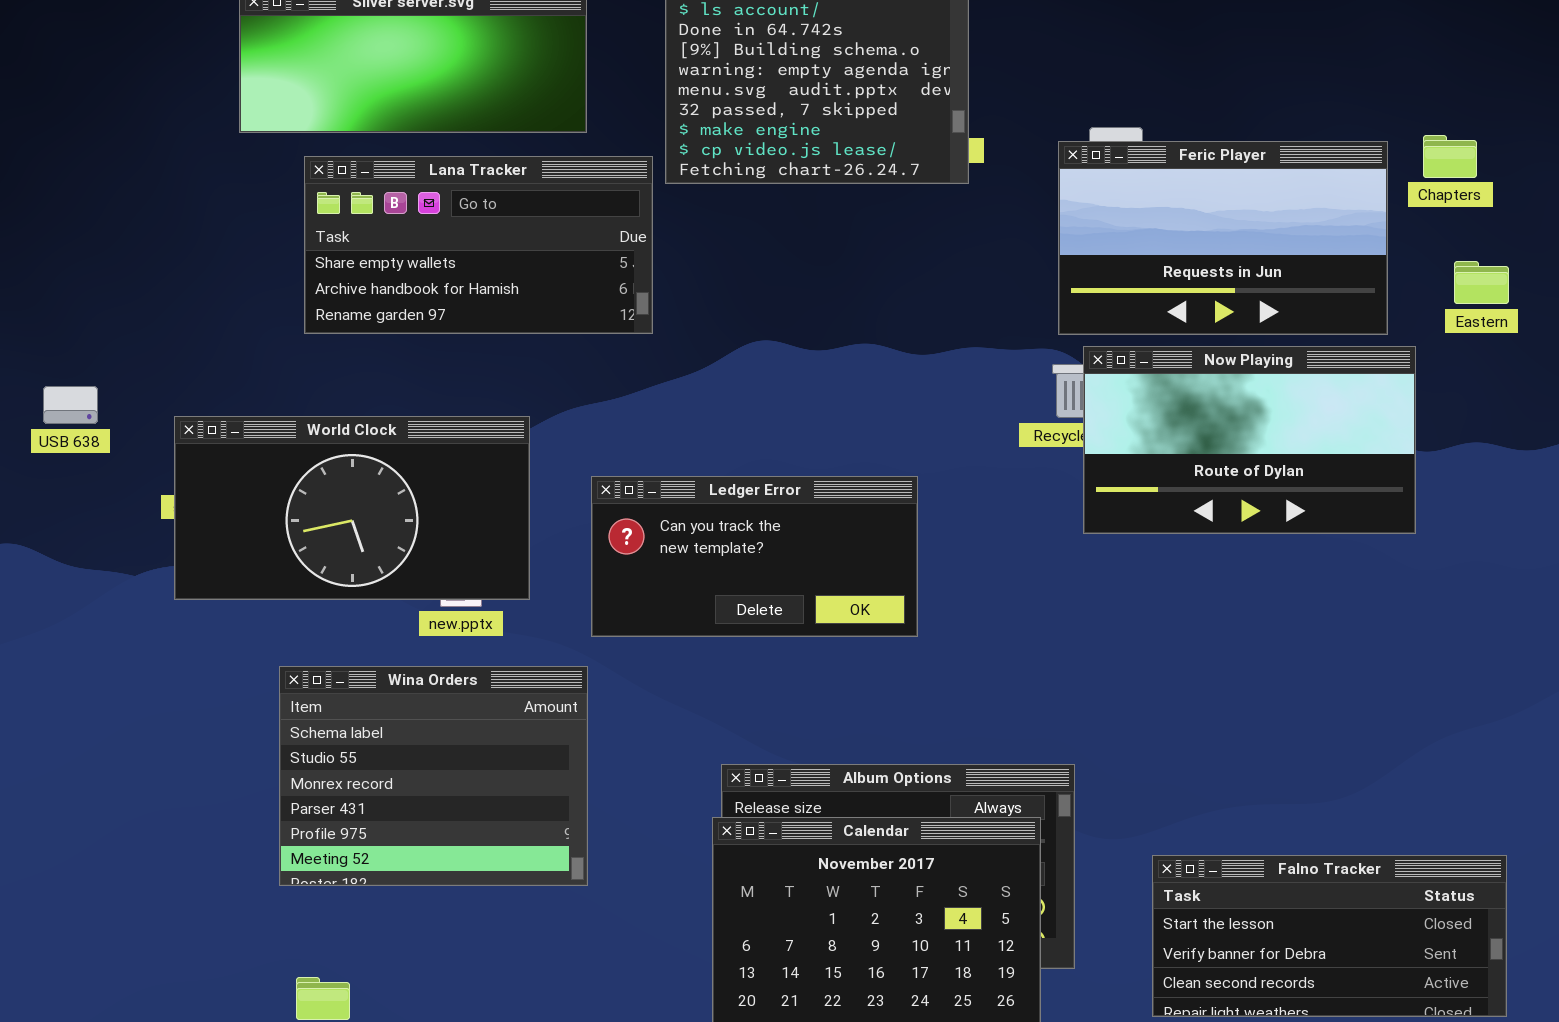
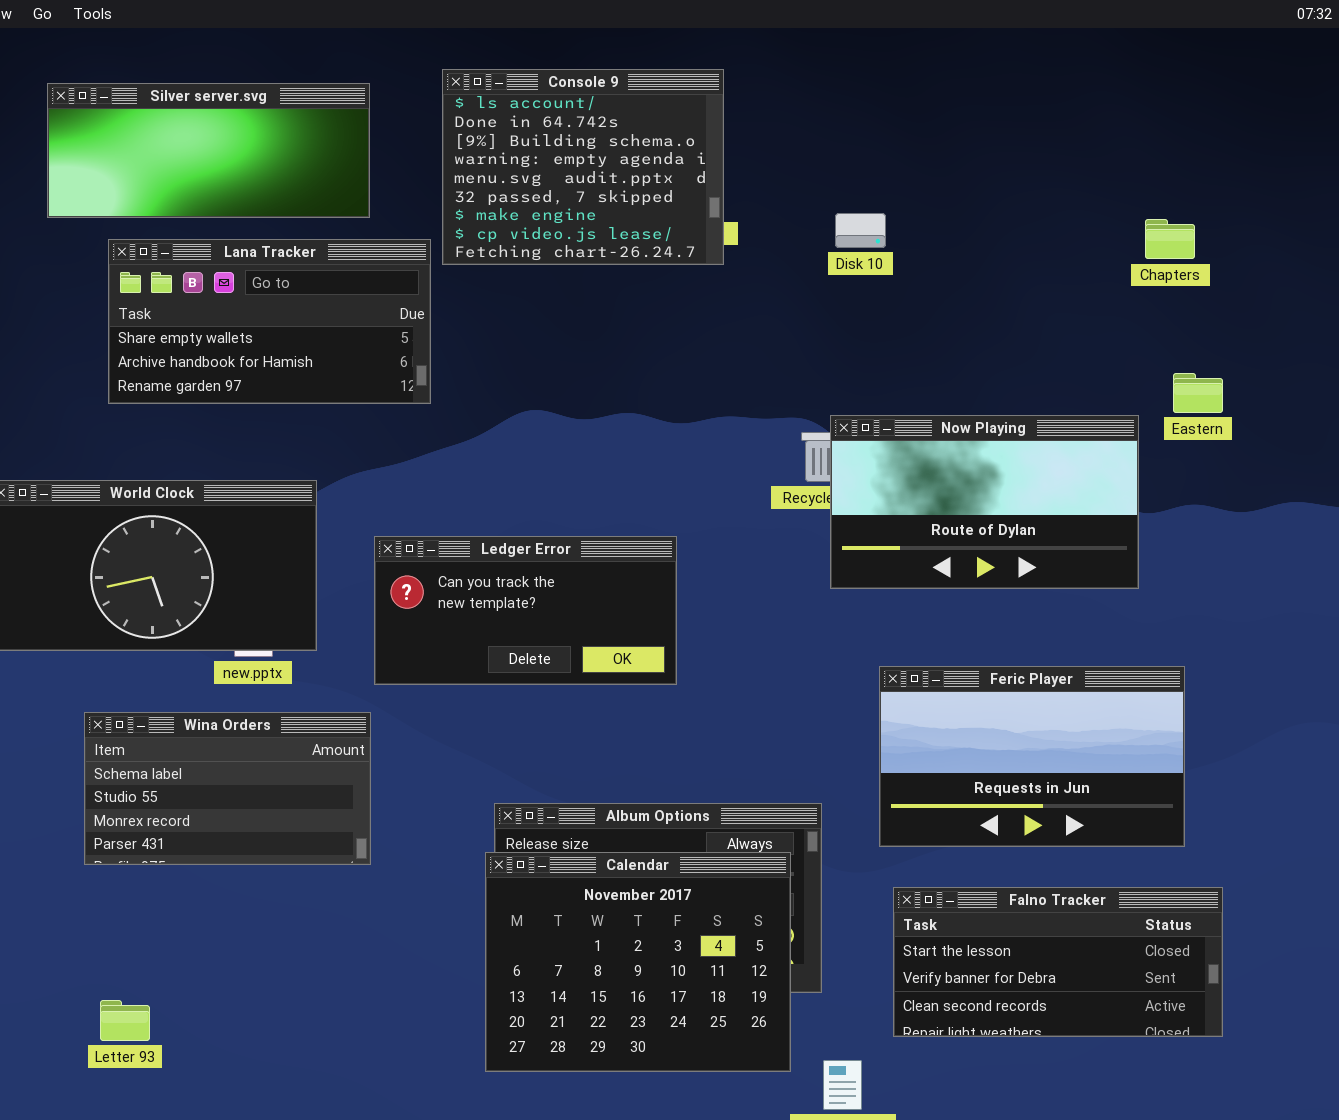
Feric Player: [1058,141,1388,335] -> [879,666,1185,847], moved
Eastern: [1454,261,1509,304] -> [1173,373,1223,413], moved
Wina Orders: [279,666,588,886] -> [84,712,371,865], resized

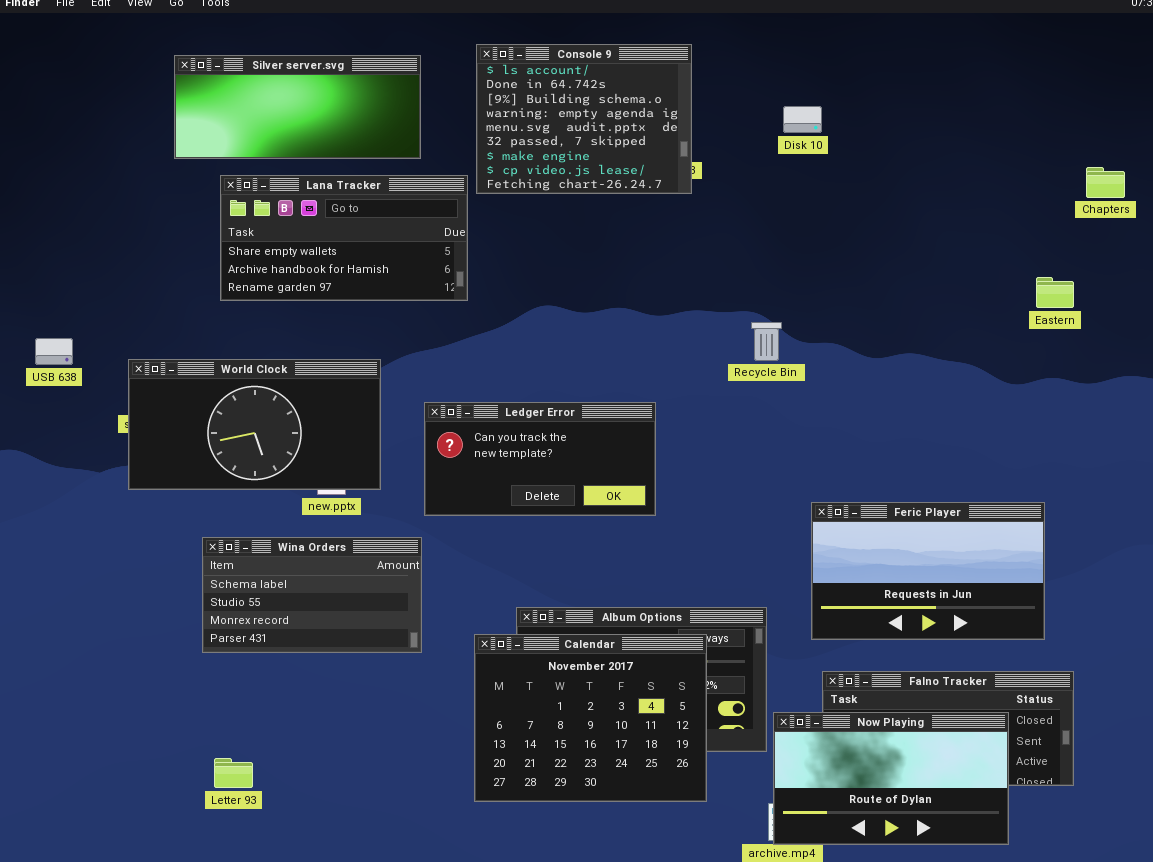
Disk 10: [835,213,886,248] -> [783,106,822,133], moved
Chapters: [1145,219,1195,259] -> [1086,167,1125,198], moved
Now Playing: [830,415,1139,589] -> [773,712,1009,845], moved
Calendar: [485,852,791,1072] -> [474,634,707,802], moved

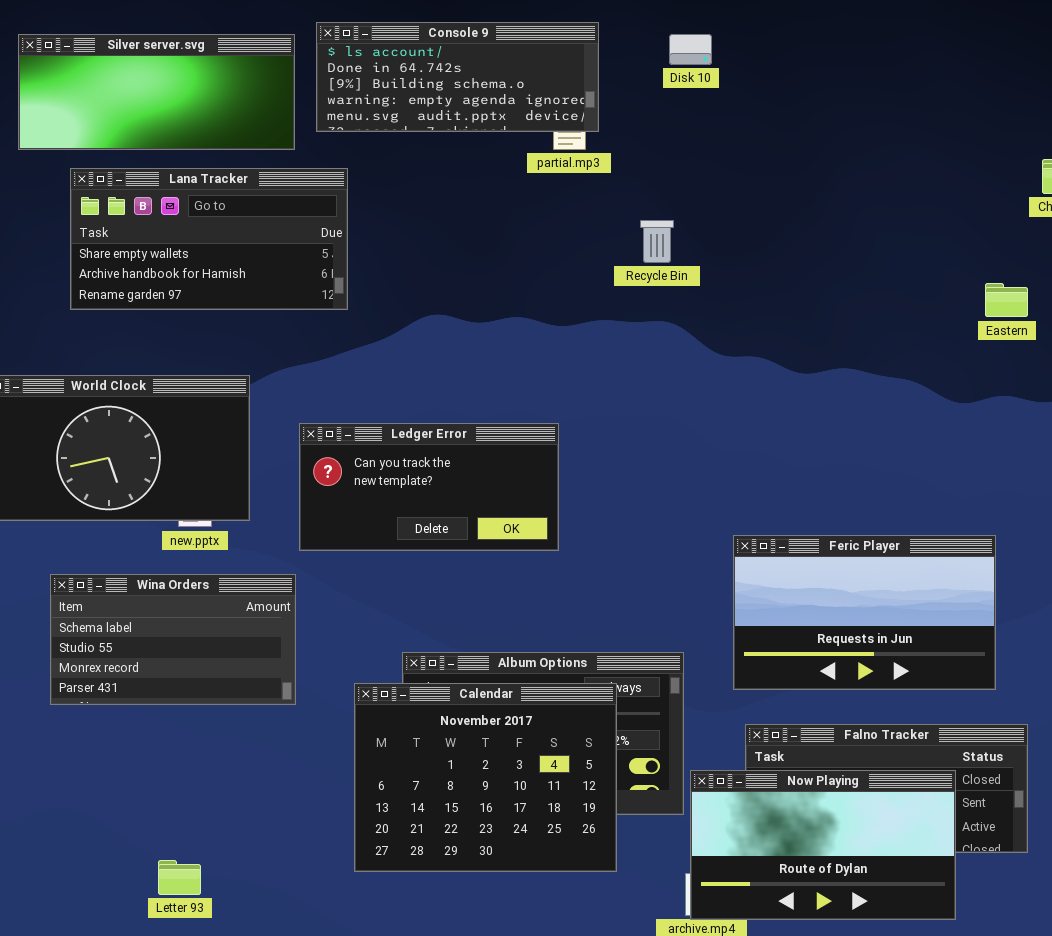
Console 9: [476,44,692,194] -> [316,22,599,132], resized
Disk 10: [783,106,822,133] -> [669,34,712,65], moved
Recycle Bin: [751,322,782,361] -> [640,220,674,263], moved
Letter 93: [214,758,253,788] -> [158,860,201,895], moved

